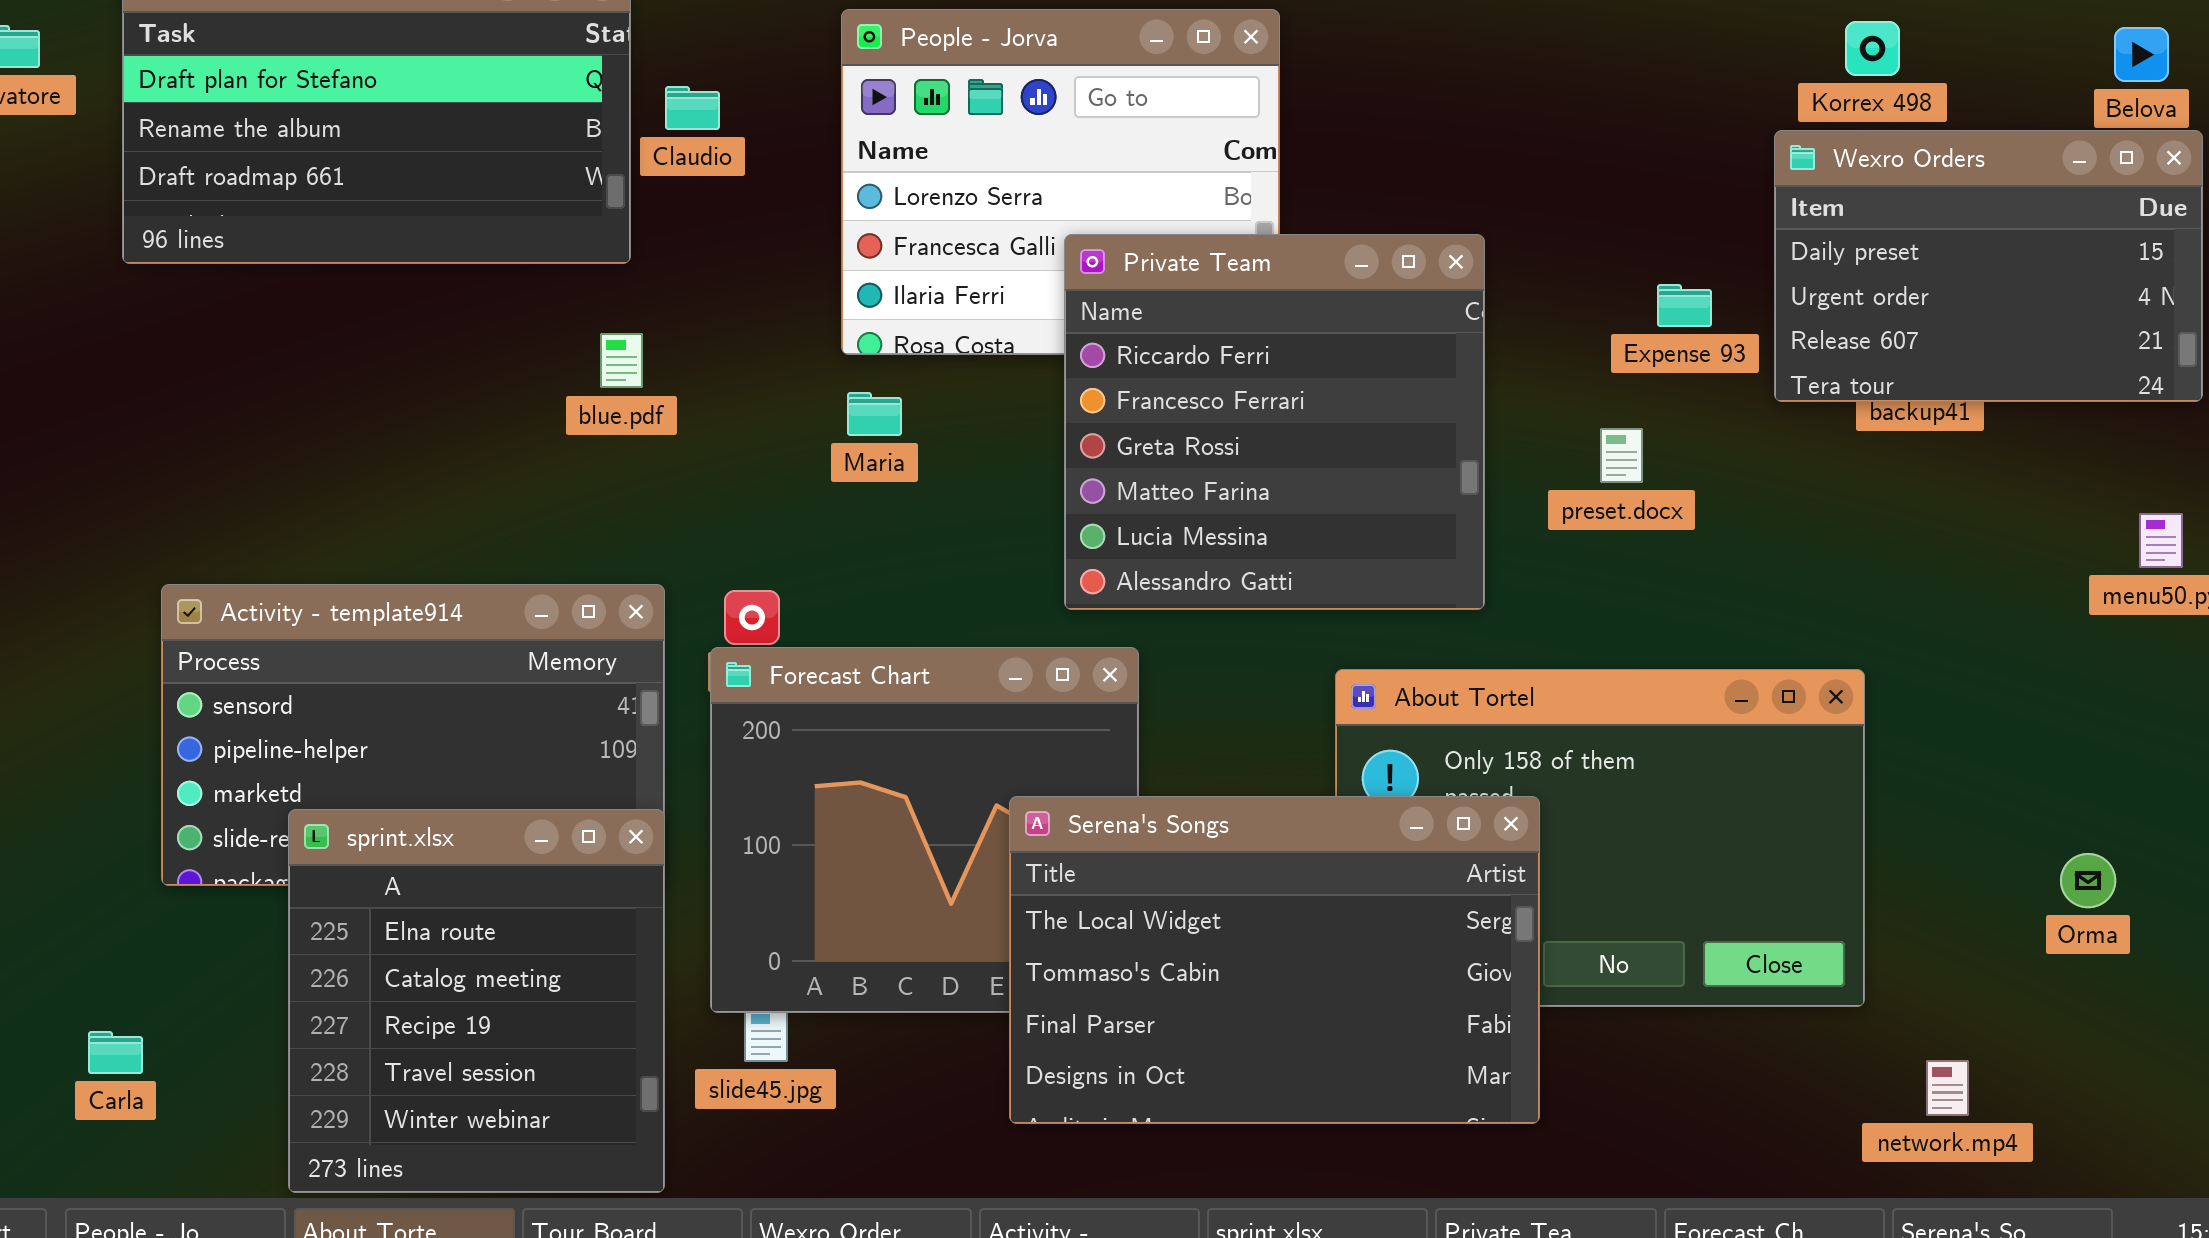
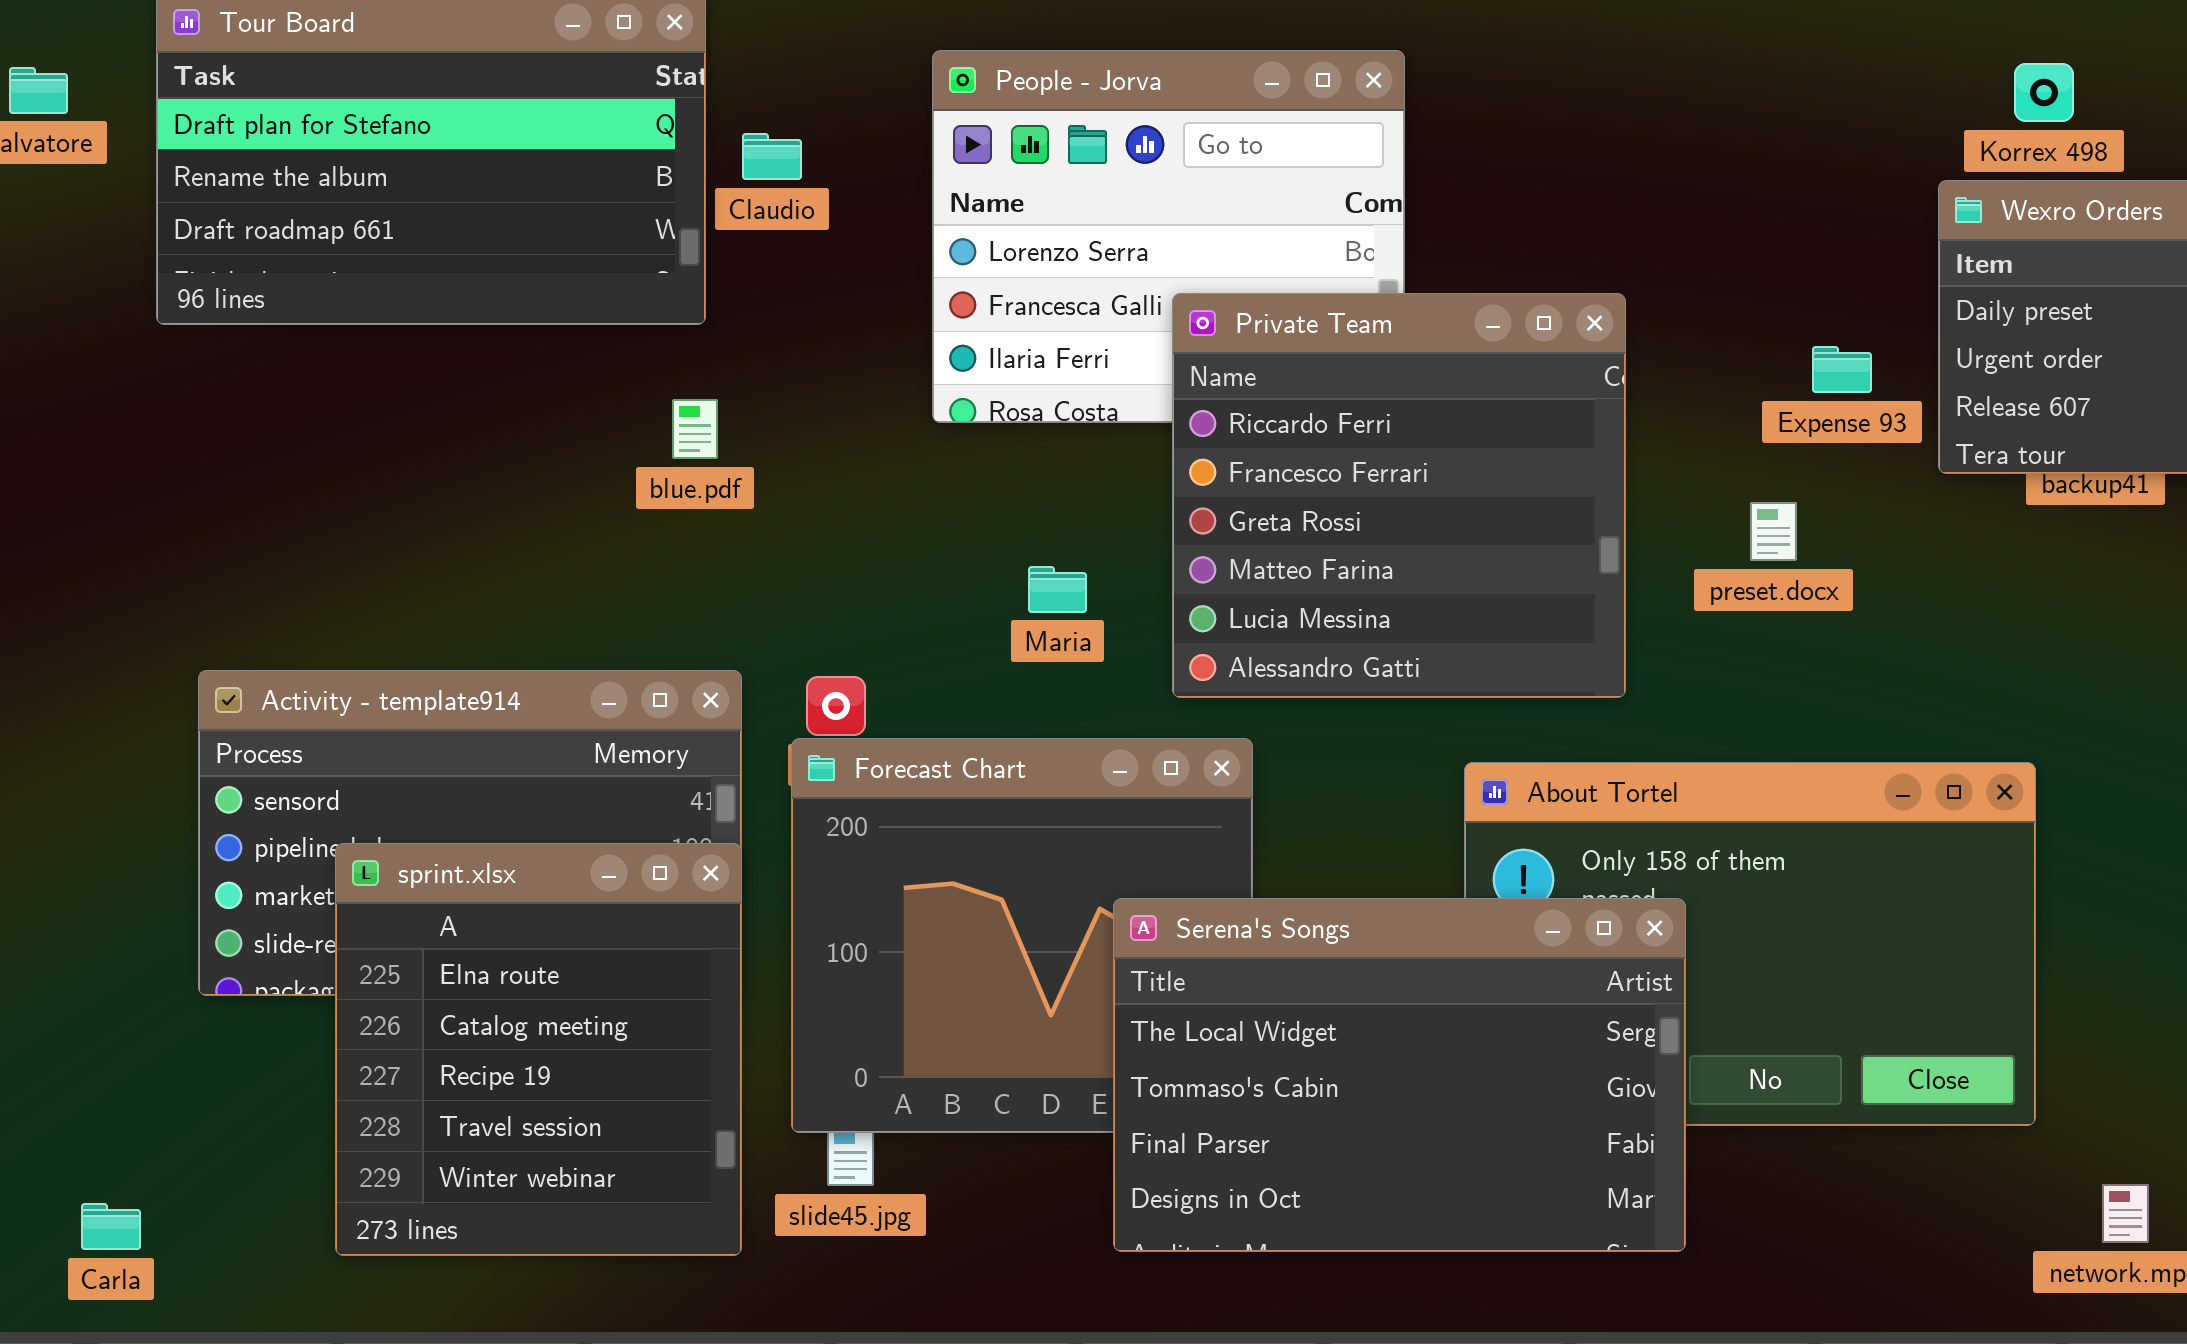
Maria: [847,392,902,436] -> [1028,566,1087,613], moved
sprint.xlsx: [288,809,665,1193] -> [335,843,742,1256], moved
Carla: [88,1031,143,1074] -> [81,1203,141,1250], moved

